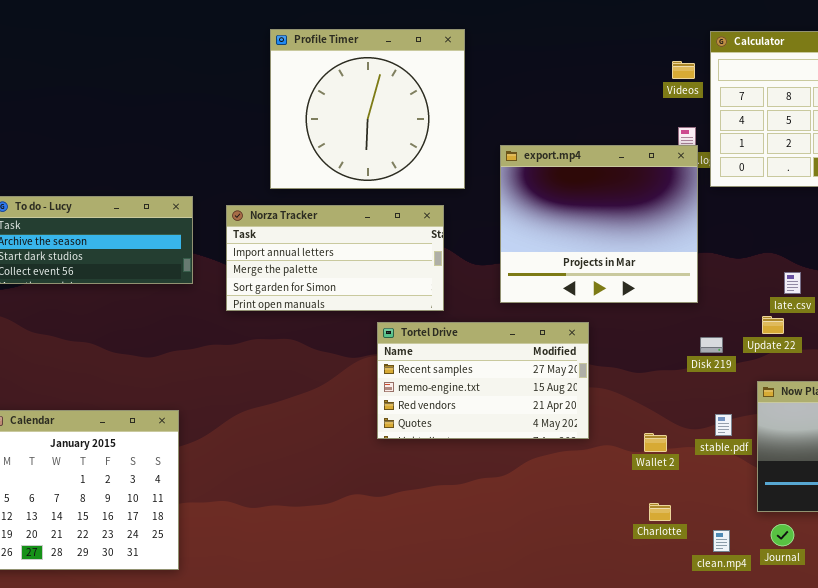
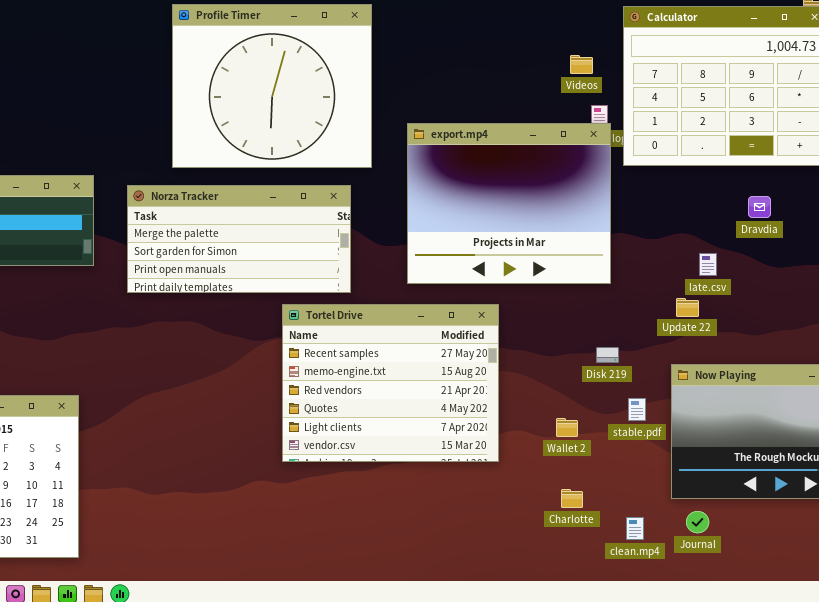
Videos: [672,61,695,79] -> [570,55,593,74], moved
Norza Tracker: [226,205,444,311] -> [127,185,351,293], scrolled down 1 row
Tortel Drive: [377,322,589,439] -> [282,304,499,462], resized
Disk 219: [700,337,723,353] -> [596,347,619,363], moved

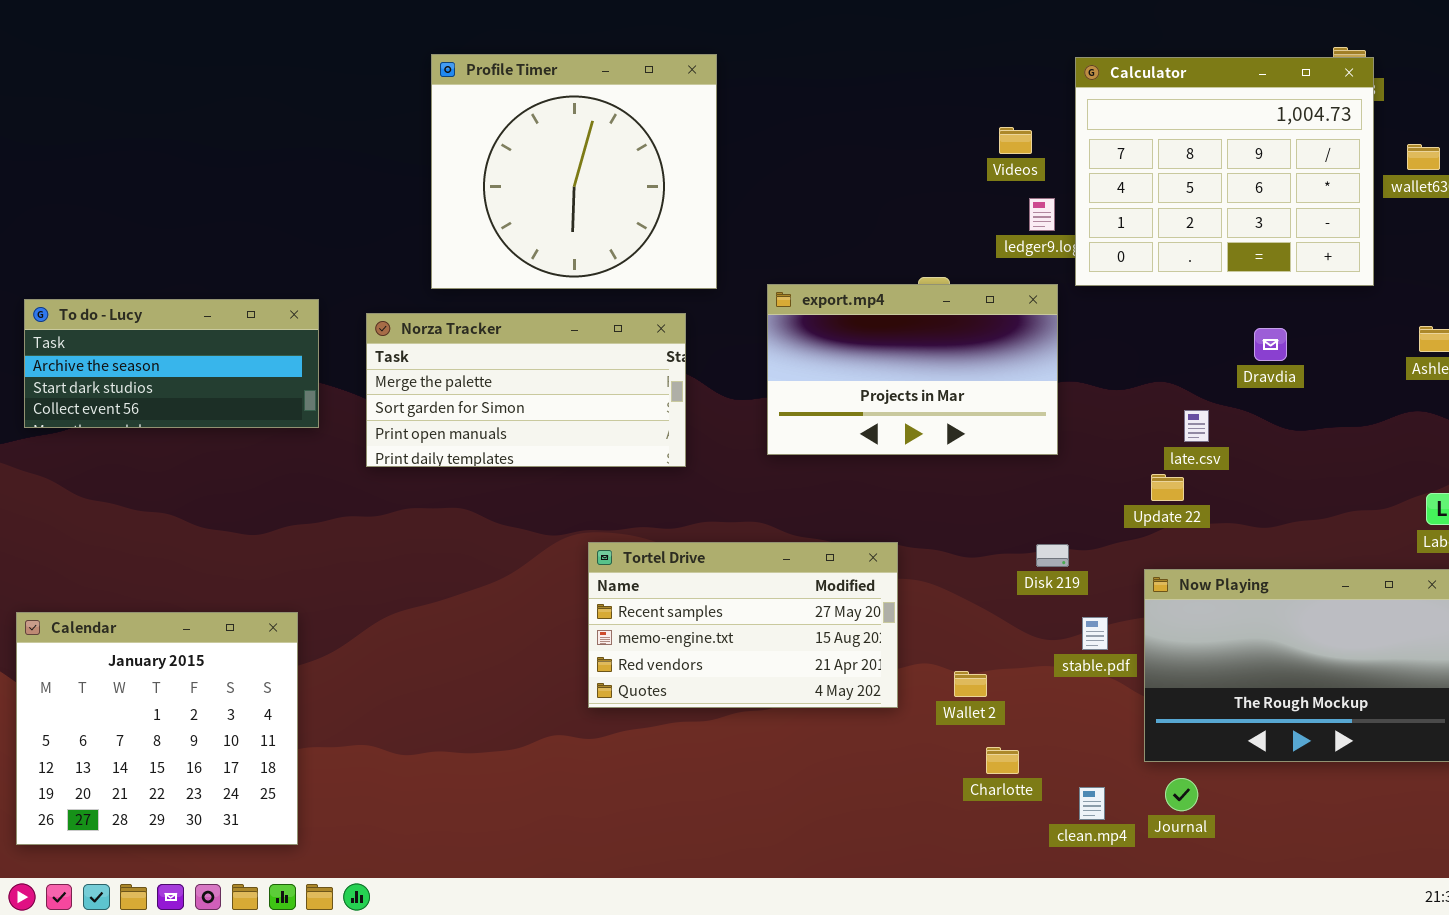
export.mp4: [407,123,611,284] -> [767,284,1058,455], resized
Tortel Drive: [282,304,499,462] -> [588,542,898,708], resized
Wallet 2: [556,418,578,437] -> [954,671,987,697], moved

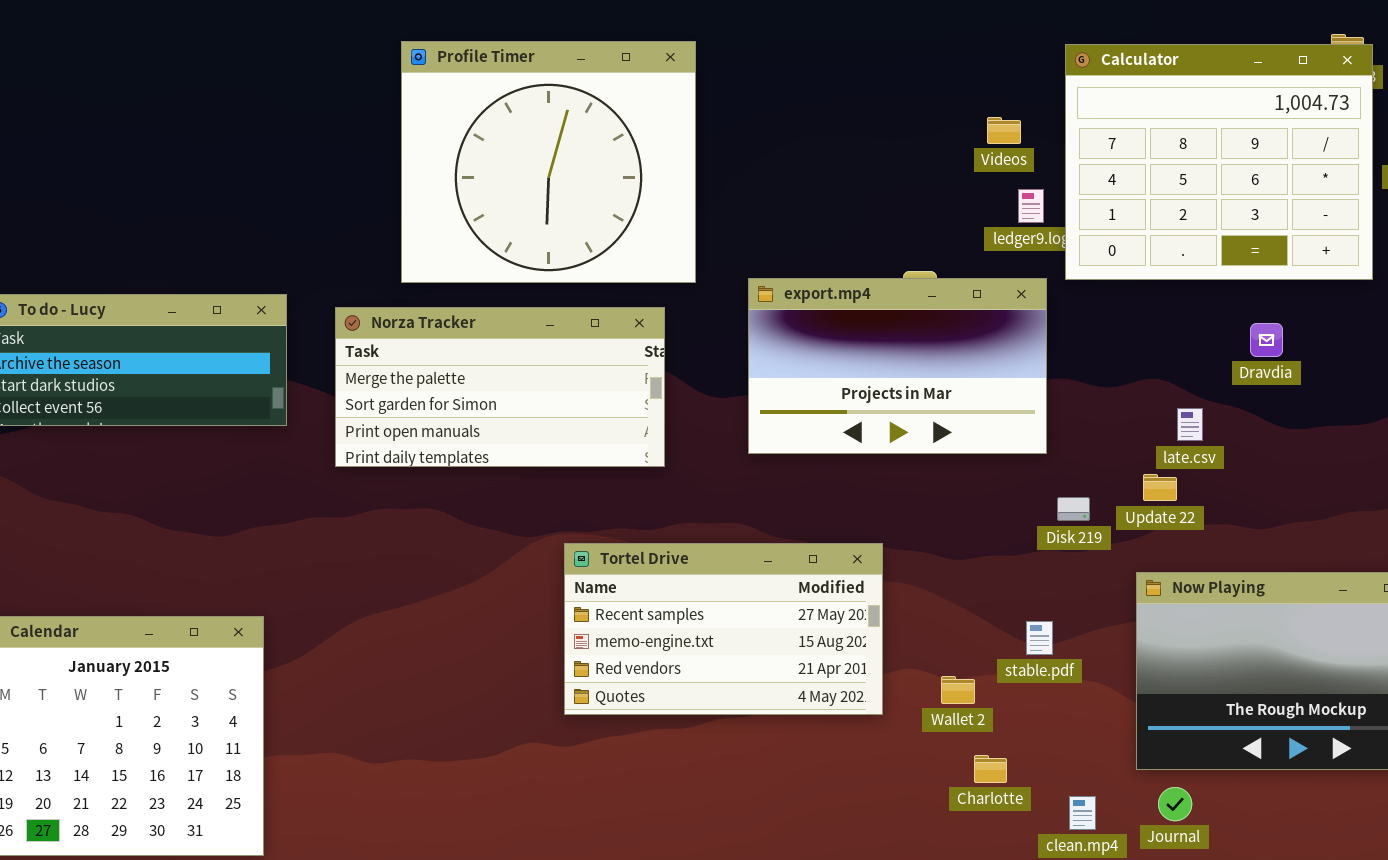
Disk 219: [1036,544,1069,567] -> [1057,497,1090,521], moved
stable.pdf: [1082,617,1108,650] -> [1026,621,1053,655], moved

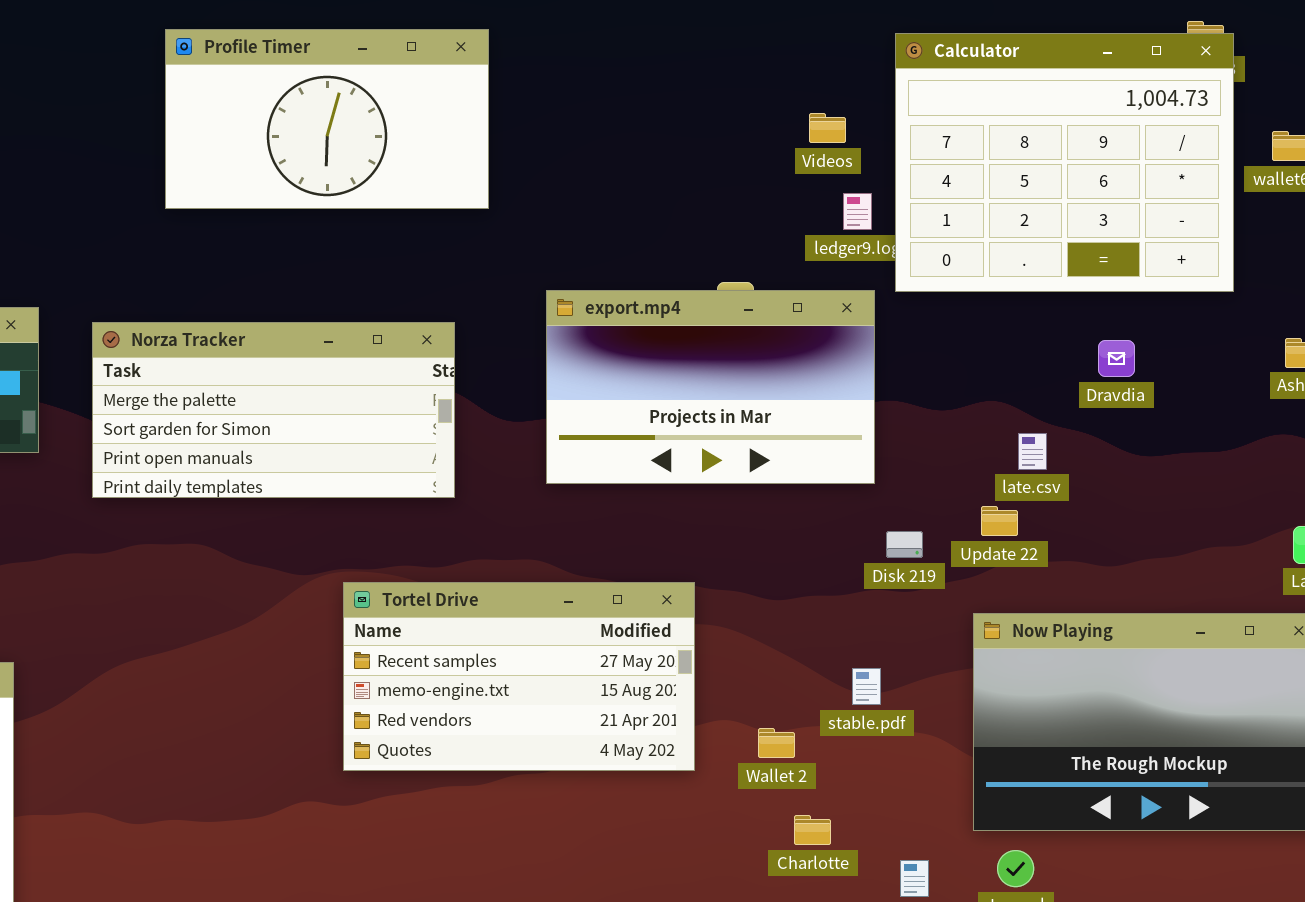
Profile Timer: [401,41,696,283] -> [165,29,489,209], resized

